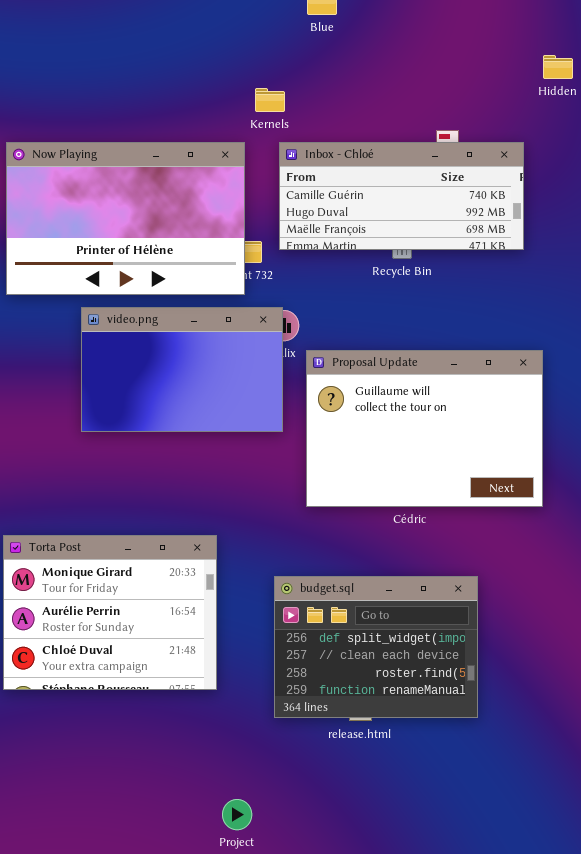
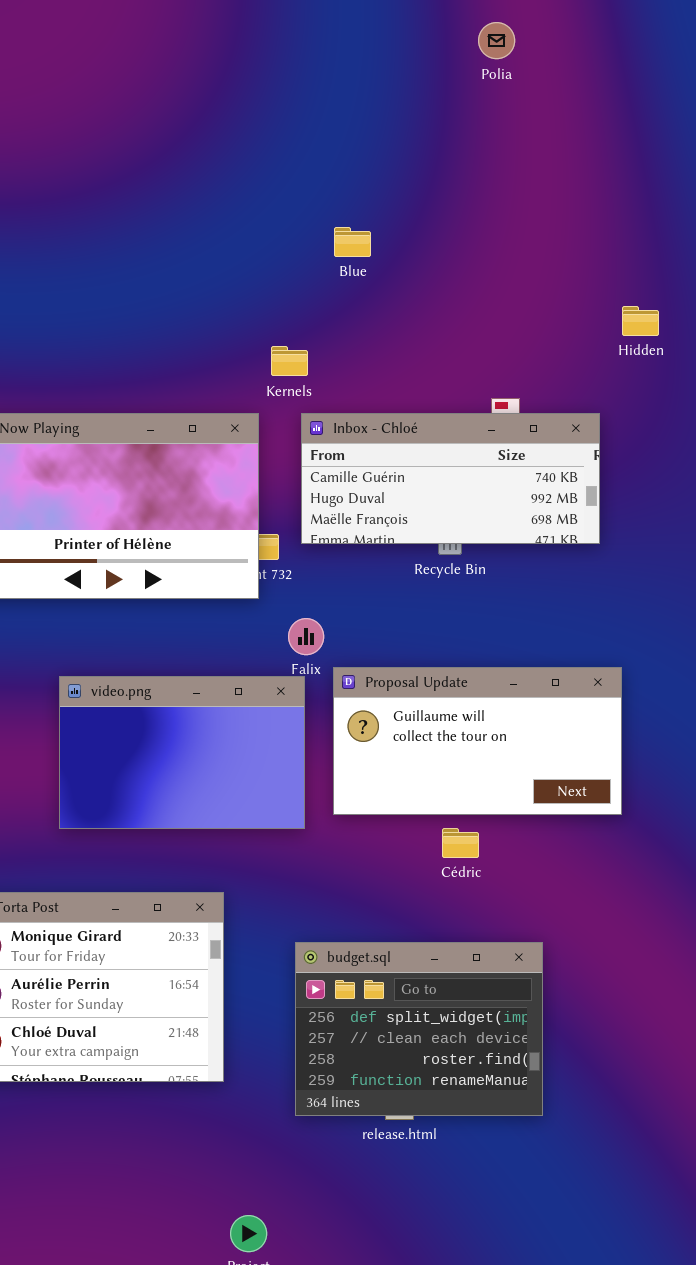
video.png: [81,307,283,432] -> [59,676,305,829], moved
Proposal Update: [306,350,543,507] -> [333,667,622,815], resized

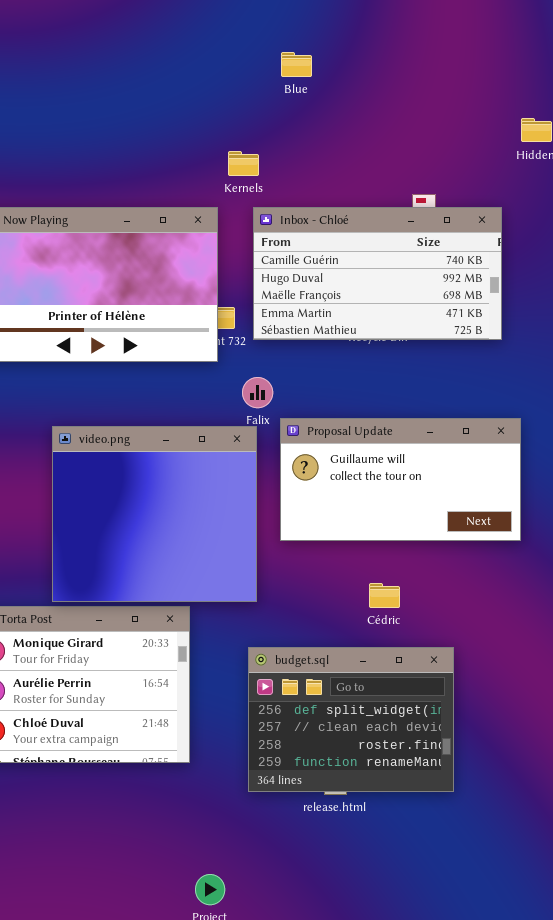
Inbox - Chloé: [301,413,600,544] -> [253,207,502,340], resized
video.png: [59,676,305,829] -> [52,426,257,602], resized
Cédric: [442,828,479,858] -> [369,583,400,608], moved

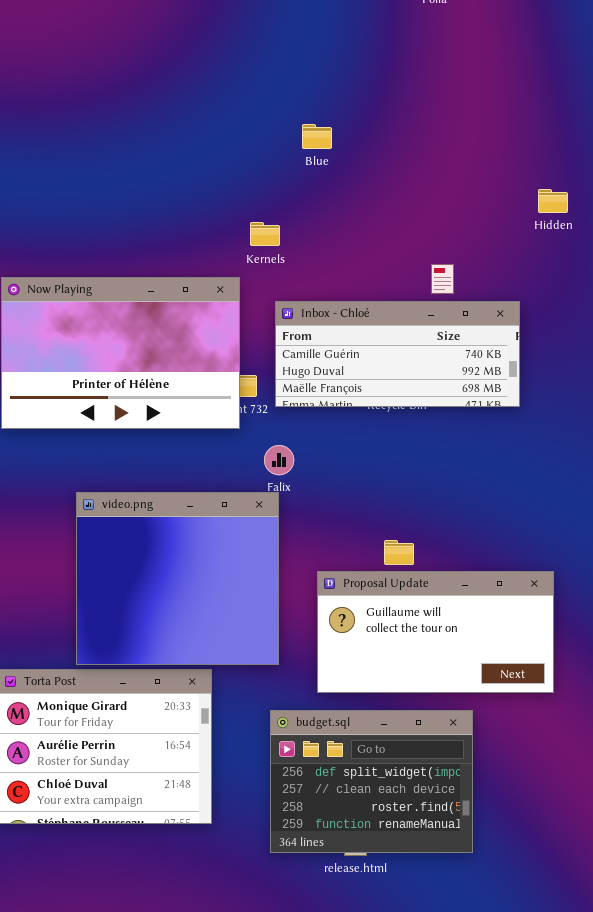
Inbox - Chloé: [253,207,502,340] -> [275,301,520,407], resized
Proposal Update: [280,418,521,541] -> [317,571,554,693], moved

